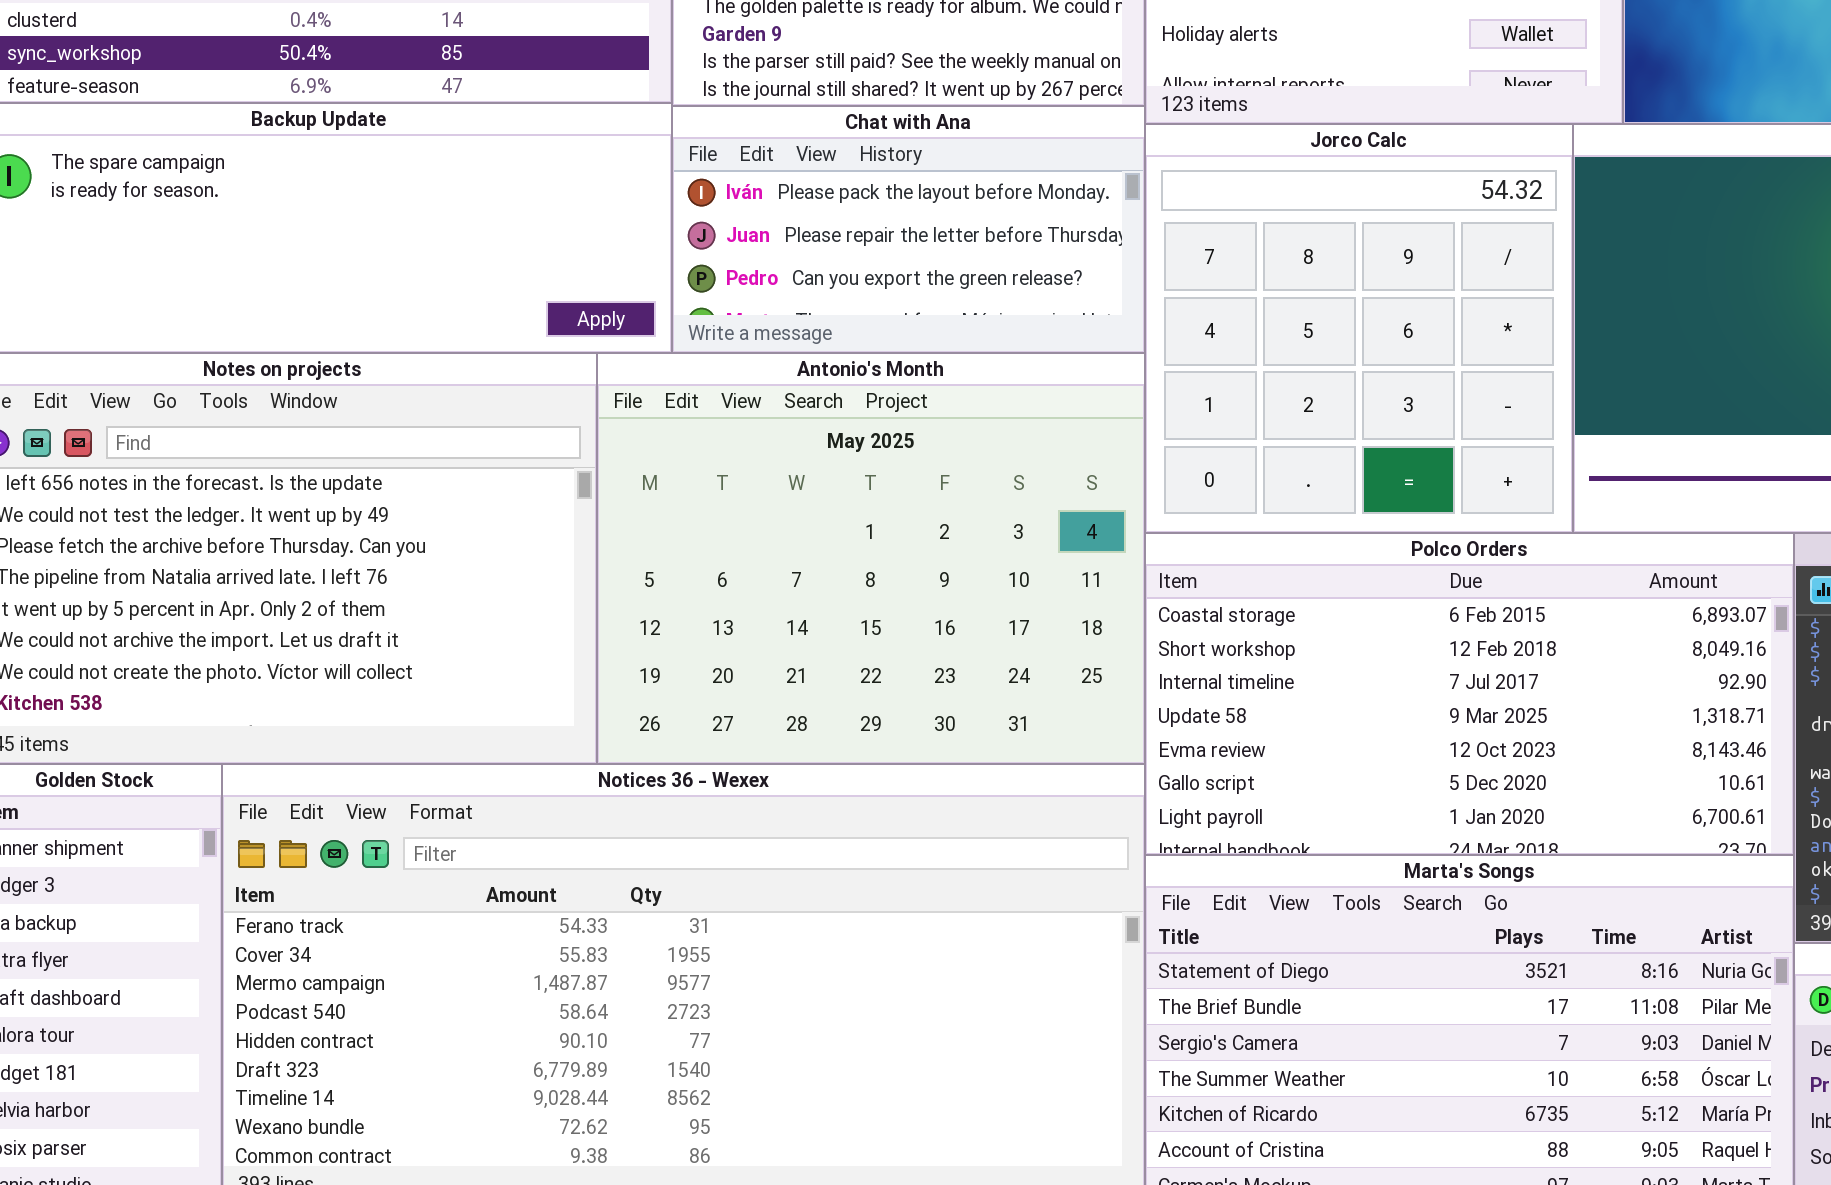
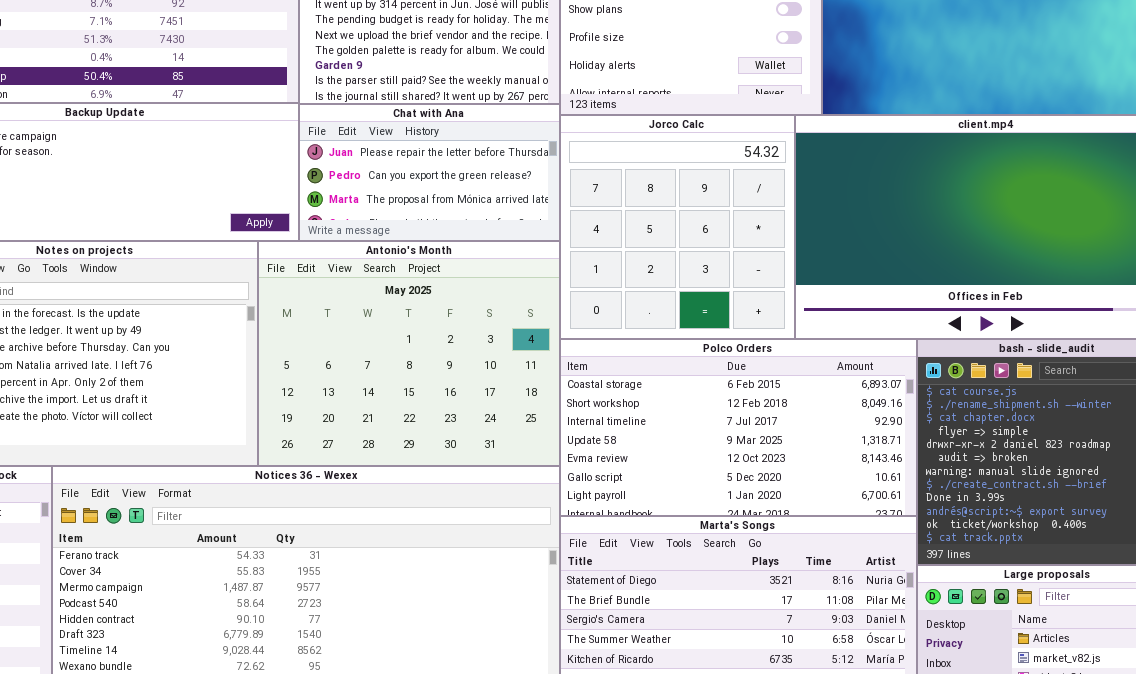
Chat with Ana: [672,106,1145,353] -> [299,104,560,241], scrolled down 1 row

